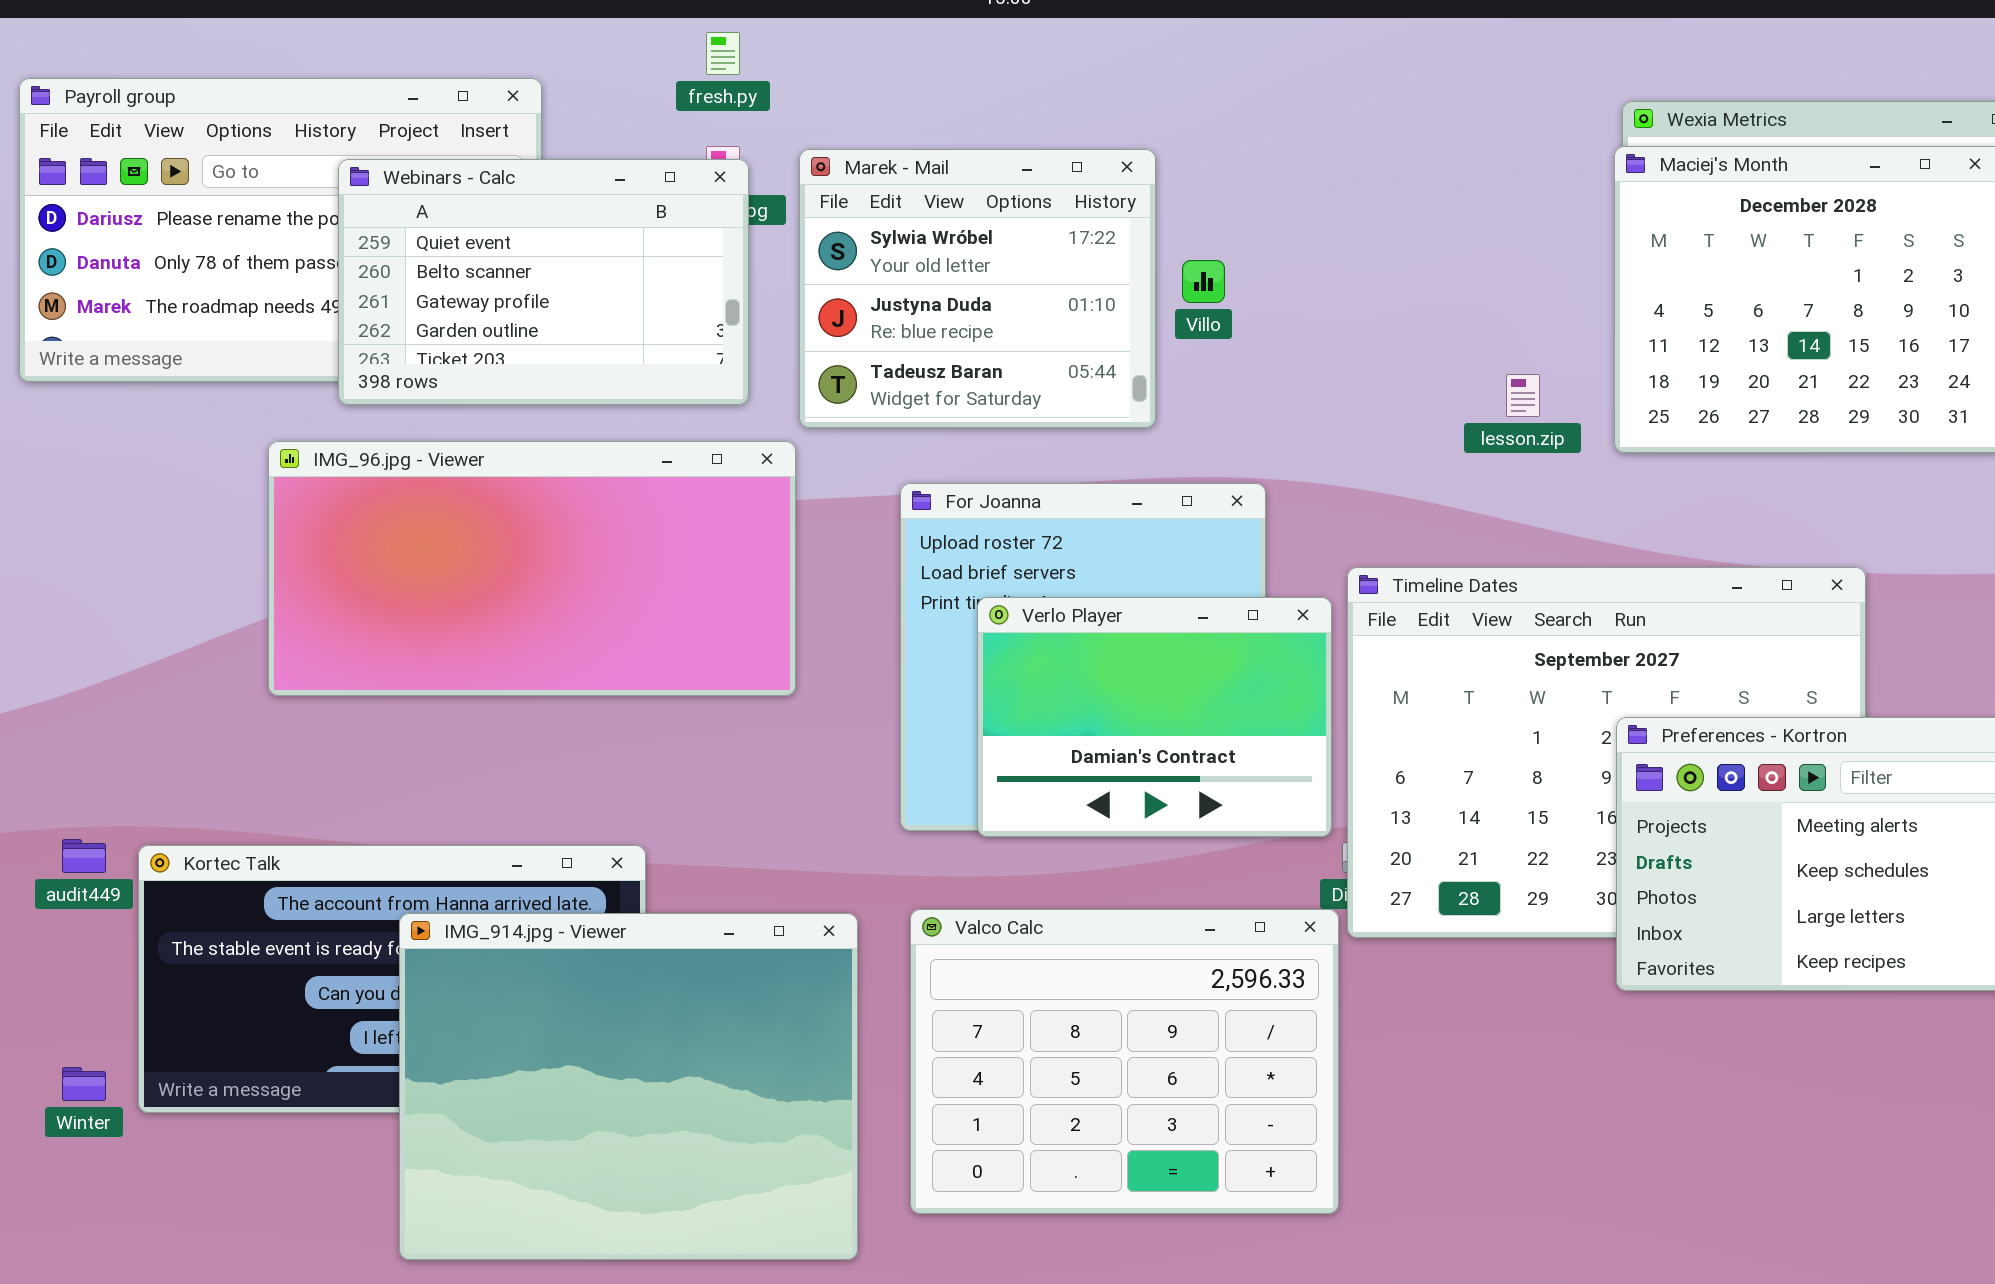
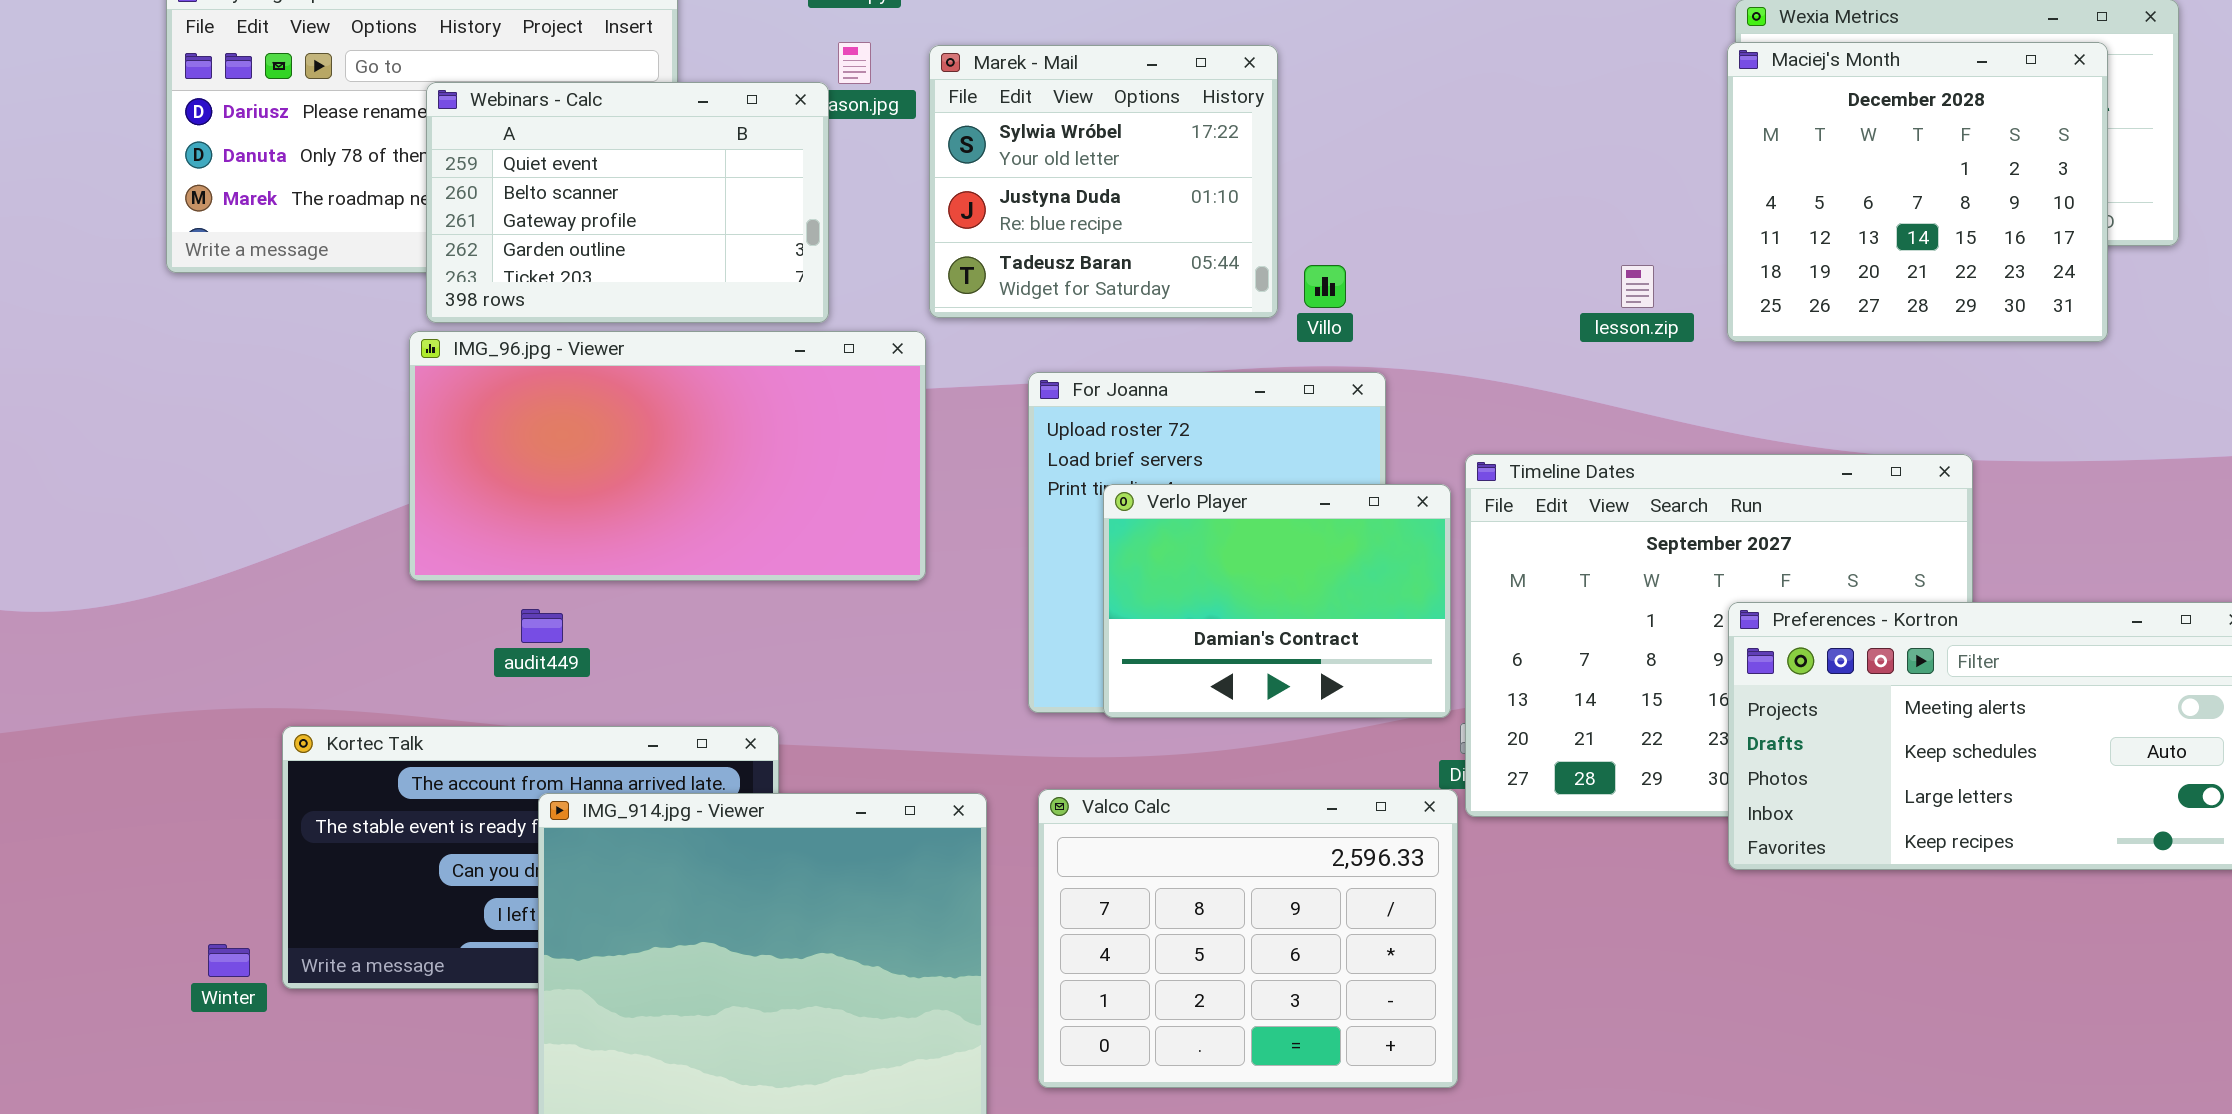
Webinars - Calc: [338,159,749,405] -> [426,82,829,323], moved
Villo: [1182,260,1225,303] -> [1304,265,1346,308], moved
audit449: [62,839,106,873] -> [521,609,563,643], moved

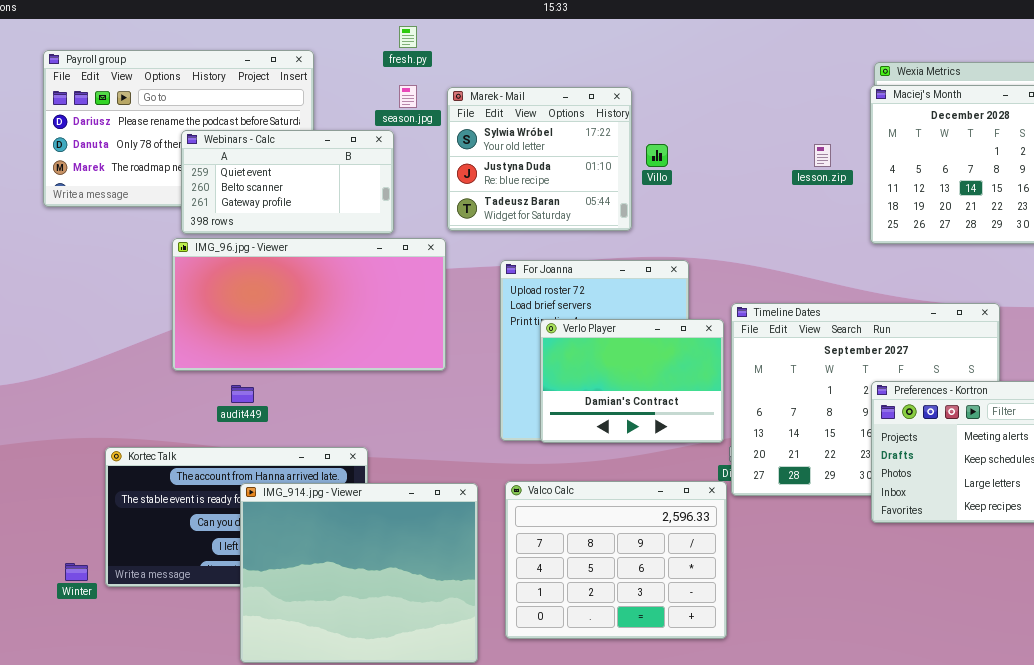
Webinars - Calc: [426,82,829,323] -> [181,130,394,234], resized
Villo: [1304,265,1346,308] -> [646,144,668,167], moved
lesson.zip: [1621,265,1654,308] -> [814,144,831,167], moved

